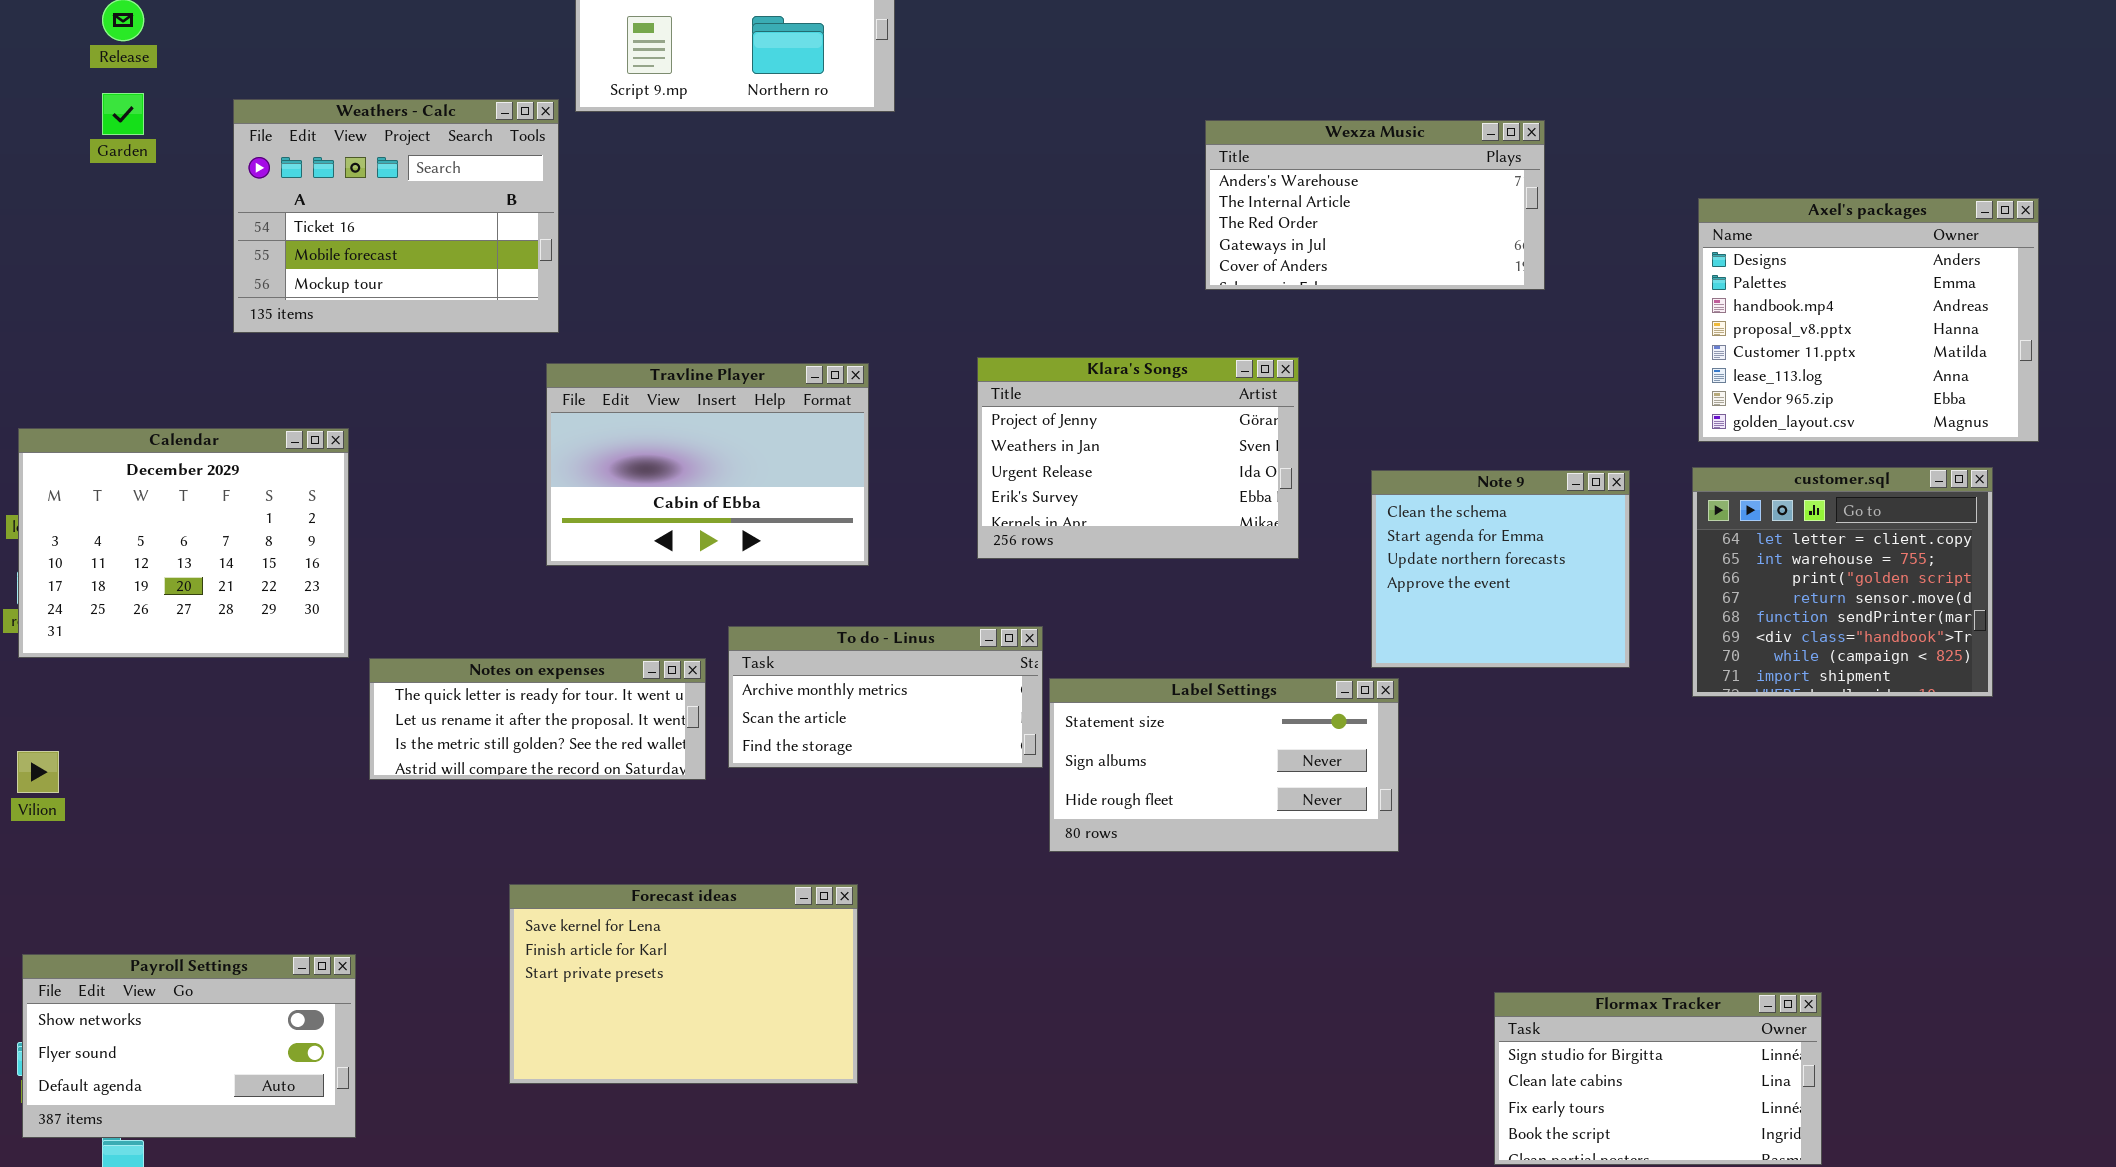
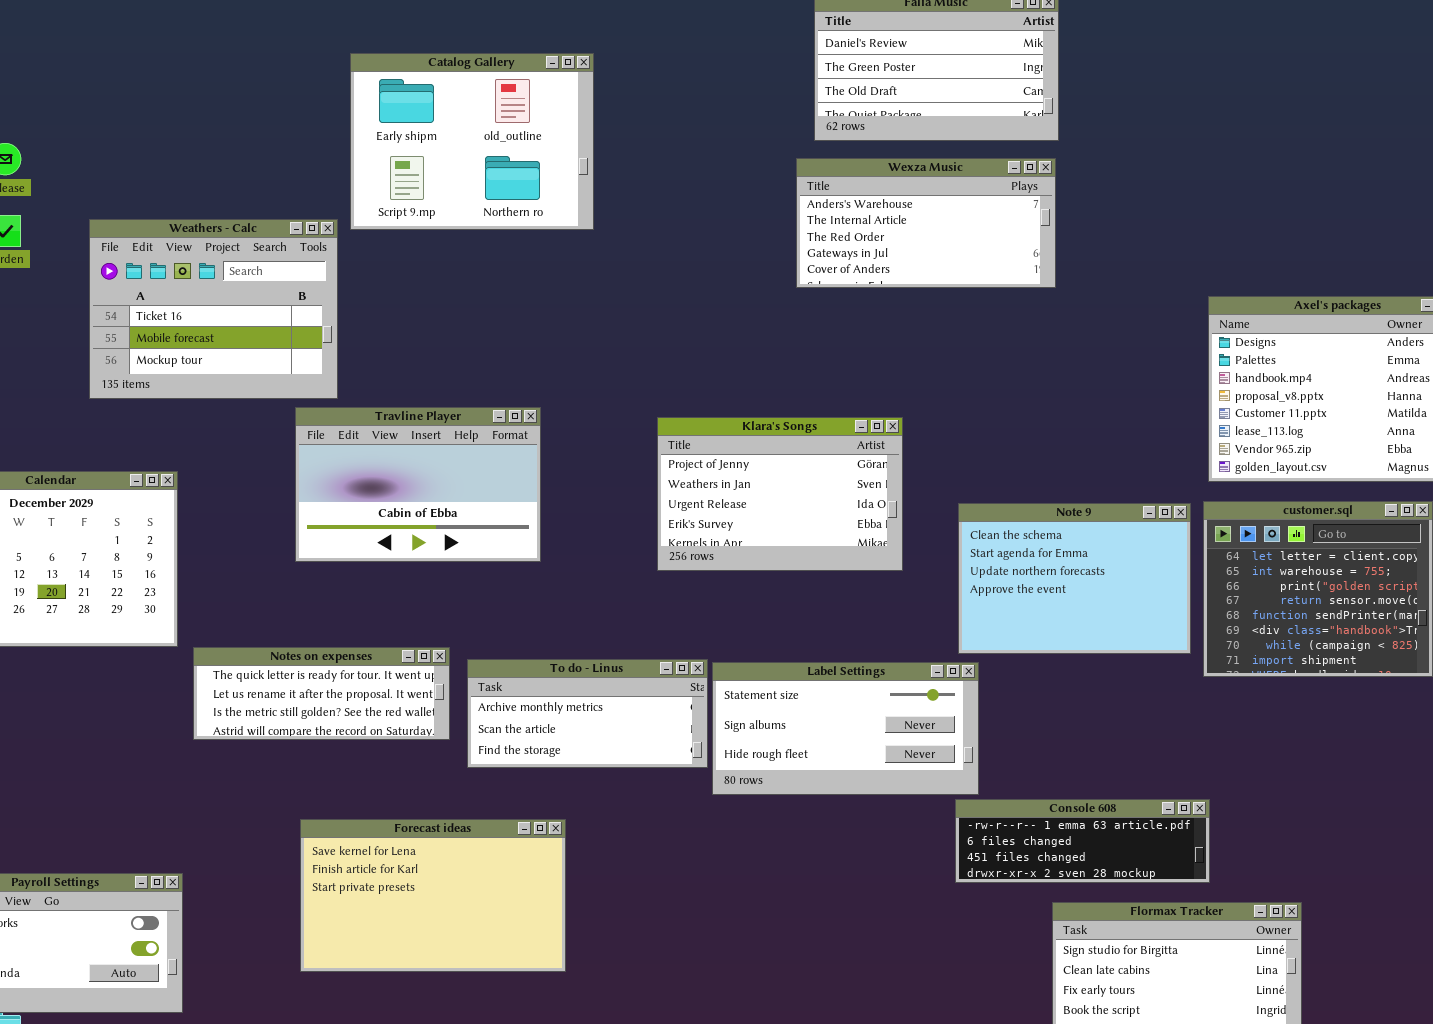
Wexza Music: [1205,120,1545,290] -> [796,158,1056,288], moved
Travline Player: [546,363,869,566] -> [295,407,541,562], moved
Note 9: [1371,470,1630,668] -> [958,503,1191,654], resized
To do - Linus: [728,626,1043,768] -> [467,659,708,768], moved
Console 608: none -> [955,799,1210,883], opened

